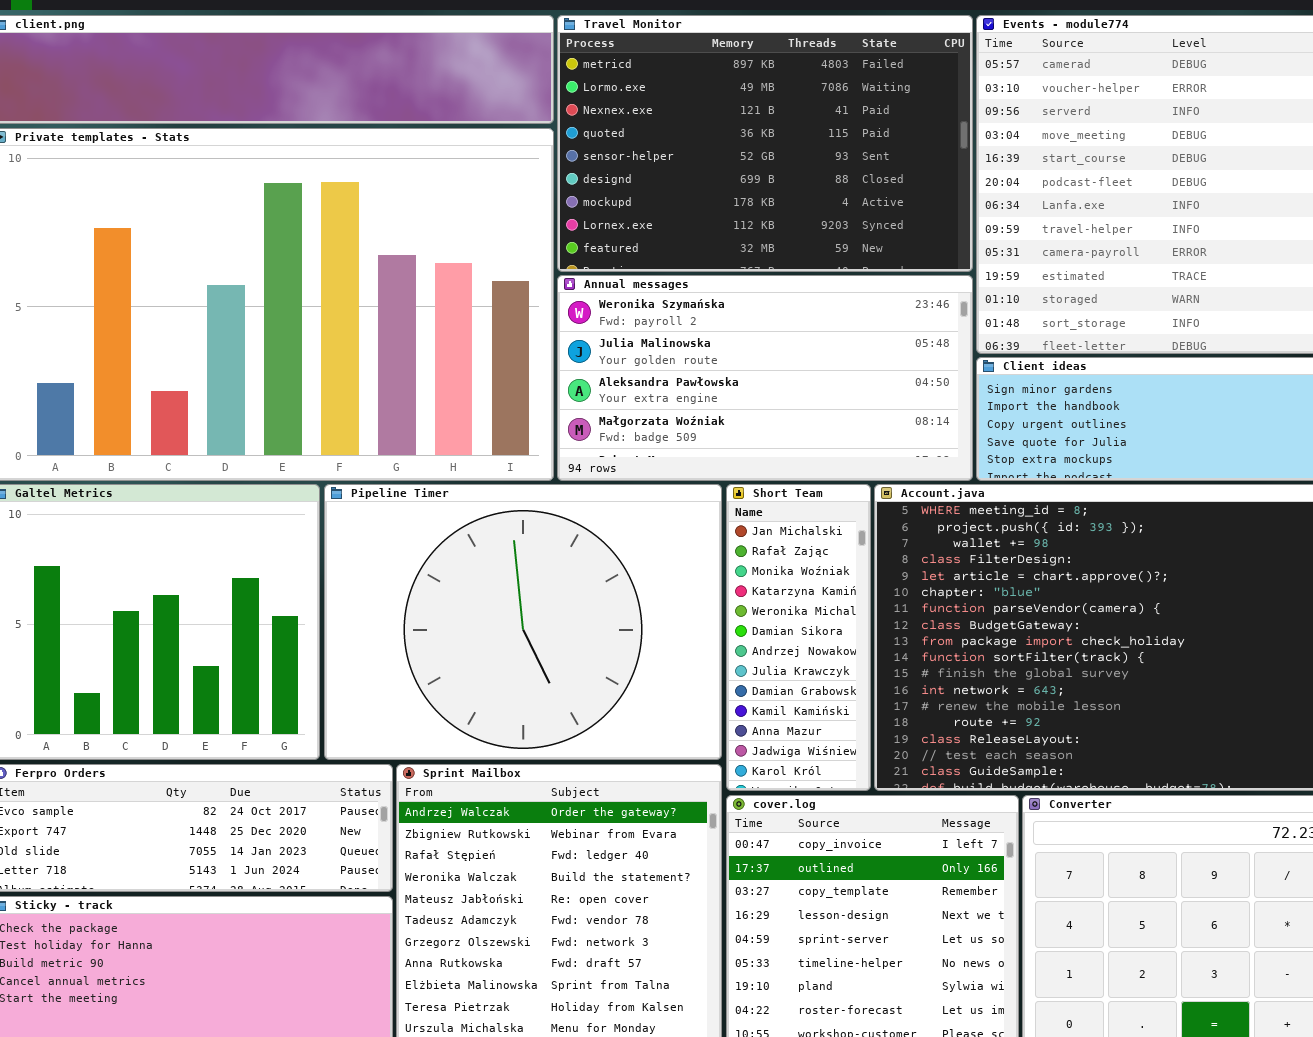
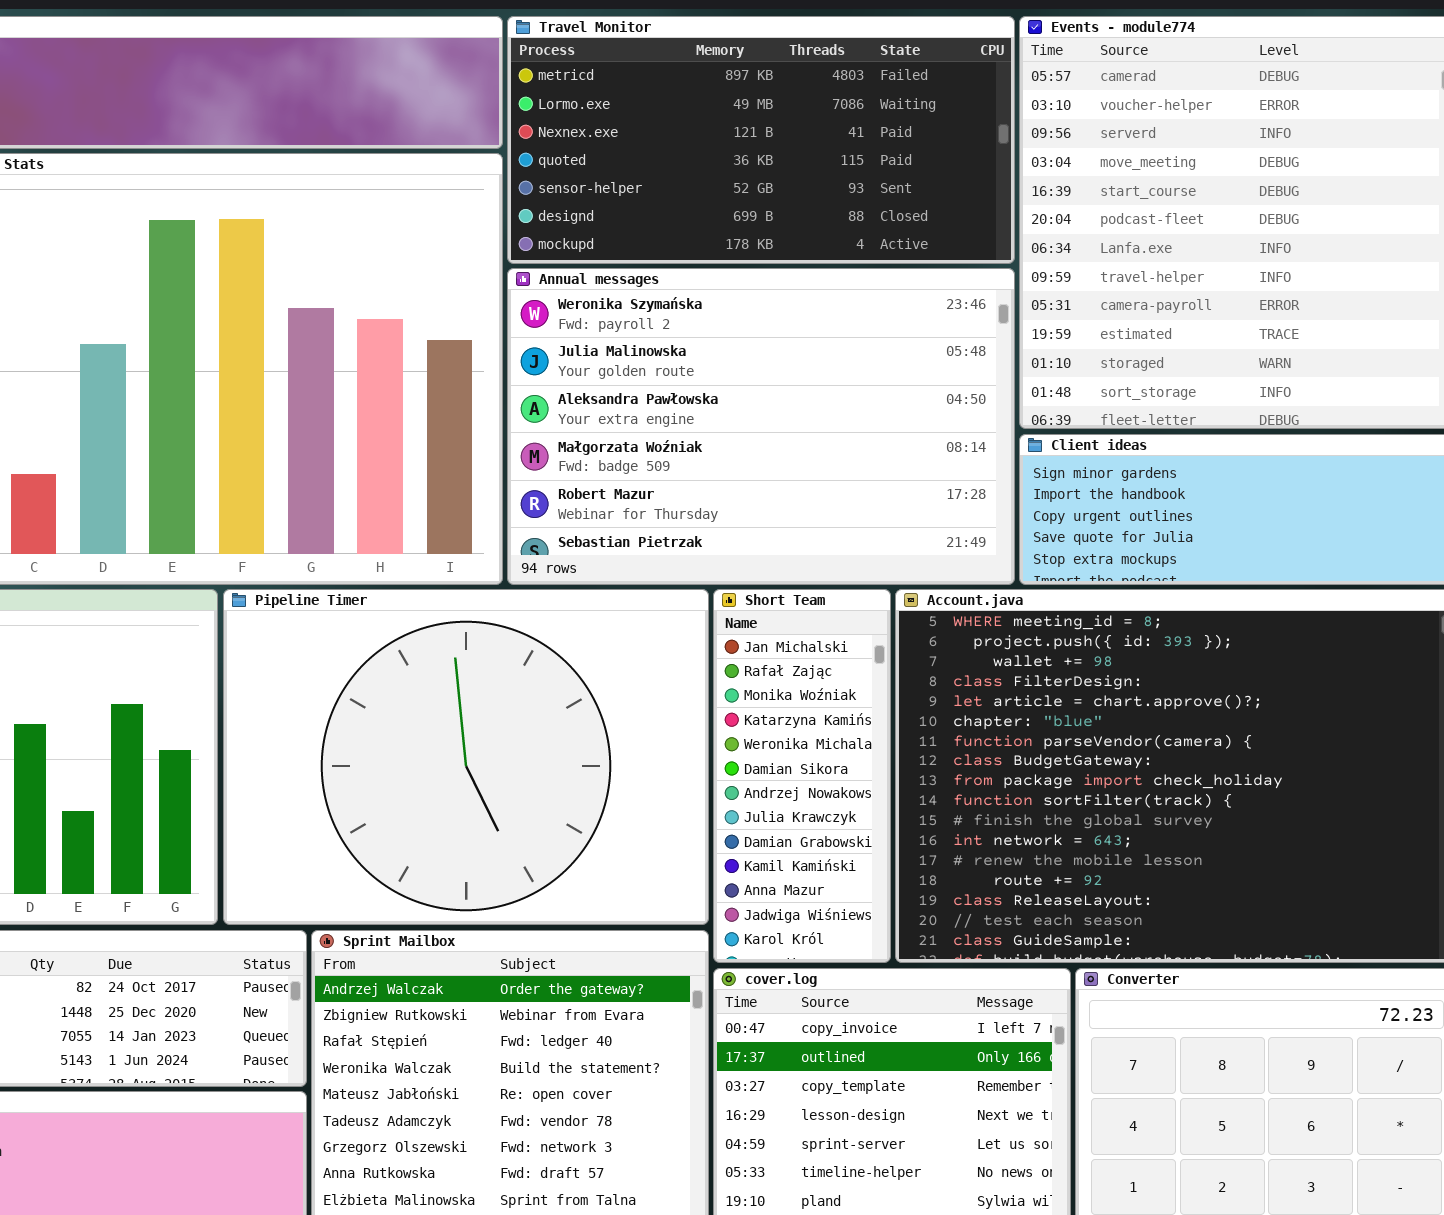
Travel Monitor: [557,15,973,272] -> [507,16,1015,264], resized
Annual messages: [557,275,973,481] -> [507,268,1015,585], resized

